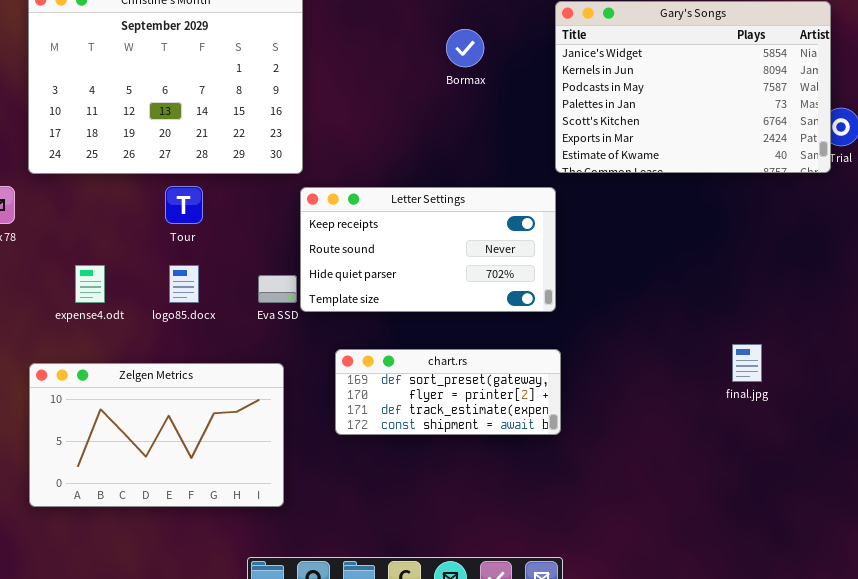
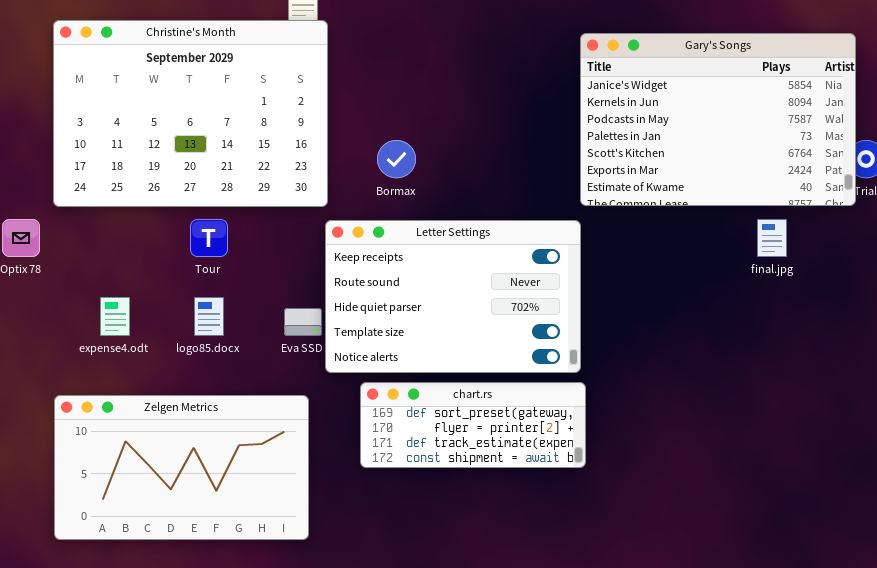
Bormax: [446,29,484,67] -> [377,140,416,178], moved
Letter Settings: [300,187,556,312] -> [325,220,581,373], resized
final.jpg: [732,344,762,382] -> [757,219,787,257], moved

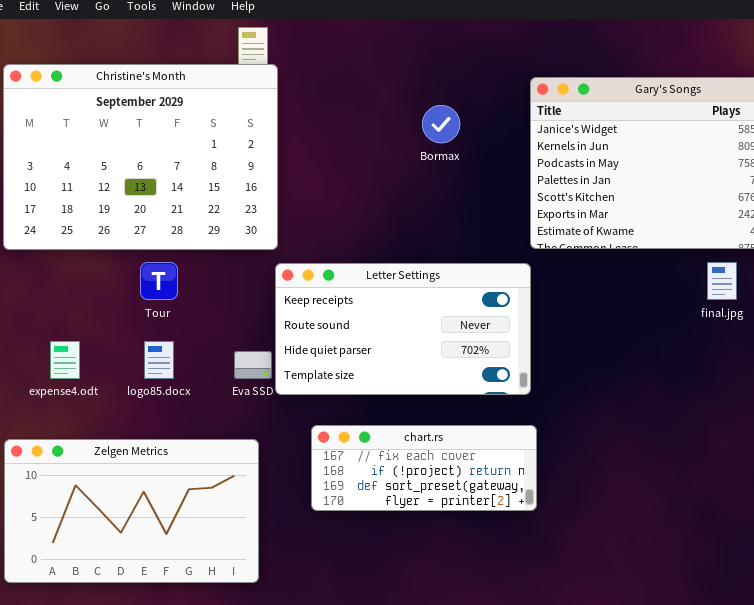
Bormax: [377,140,416,178] -> [422,105,460,143], moved
Letter Settings: [325,220,581,373] -> [275,263,531,395], resized
chart.rs: [360,382,586,468] -> [311,425,537,511], scrolled up 2 rows

